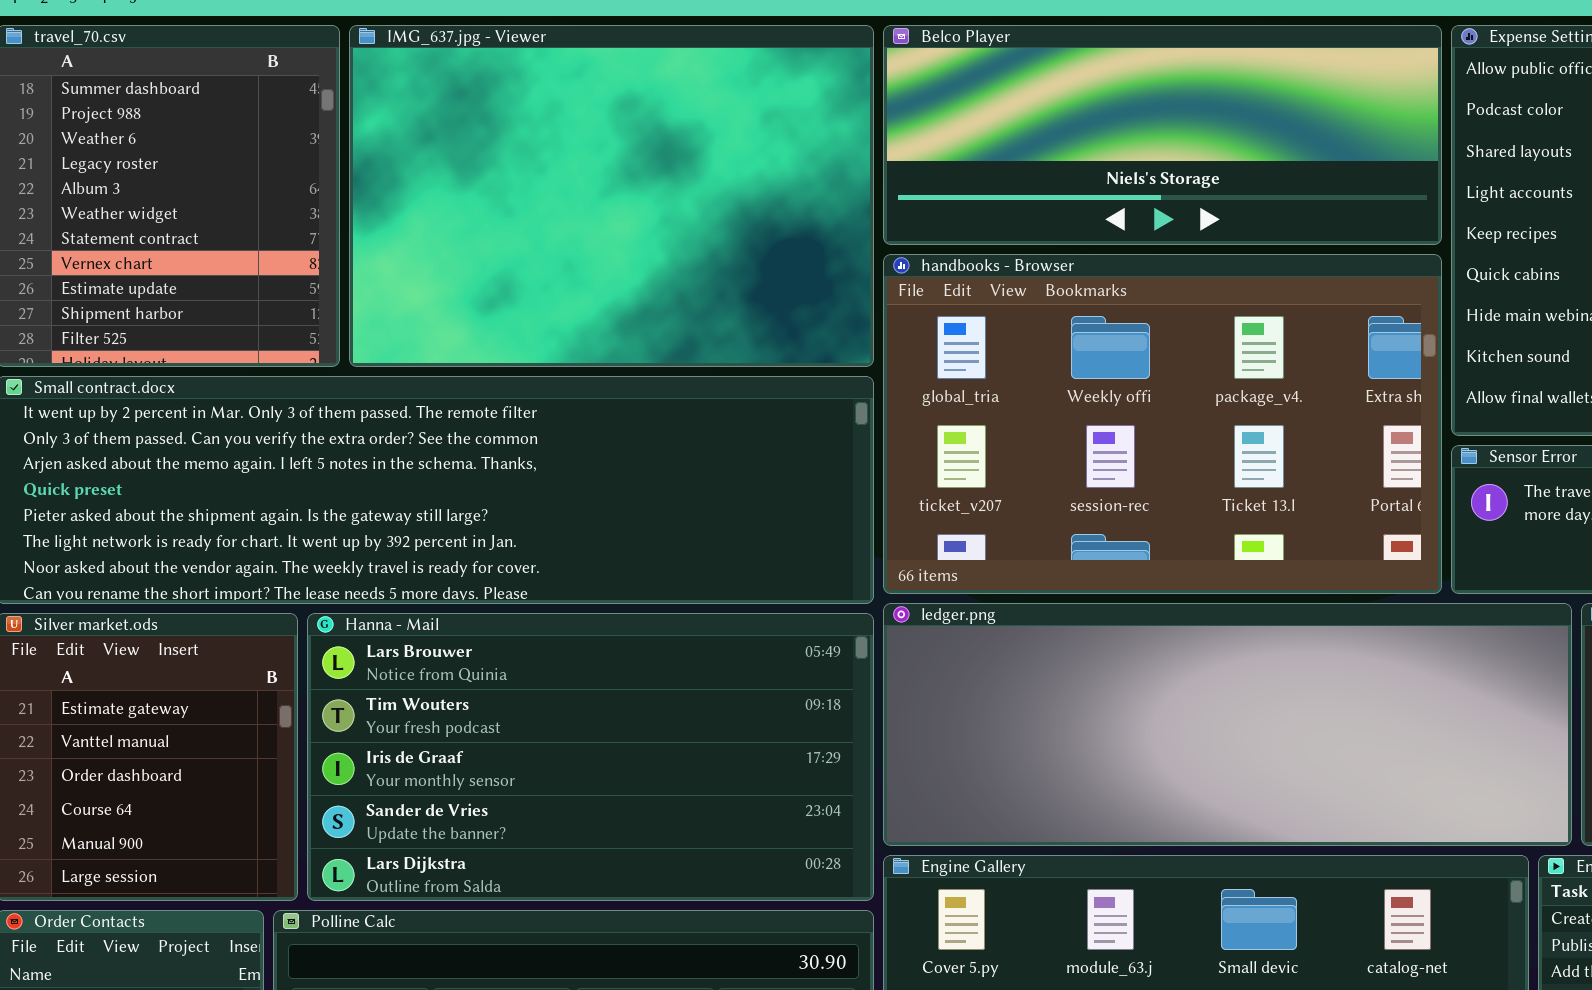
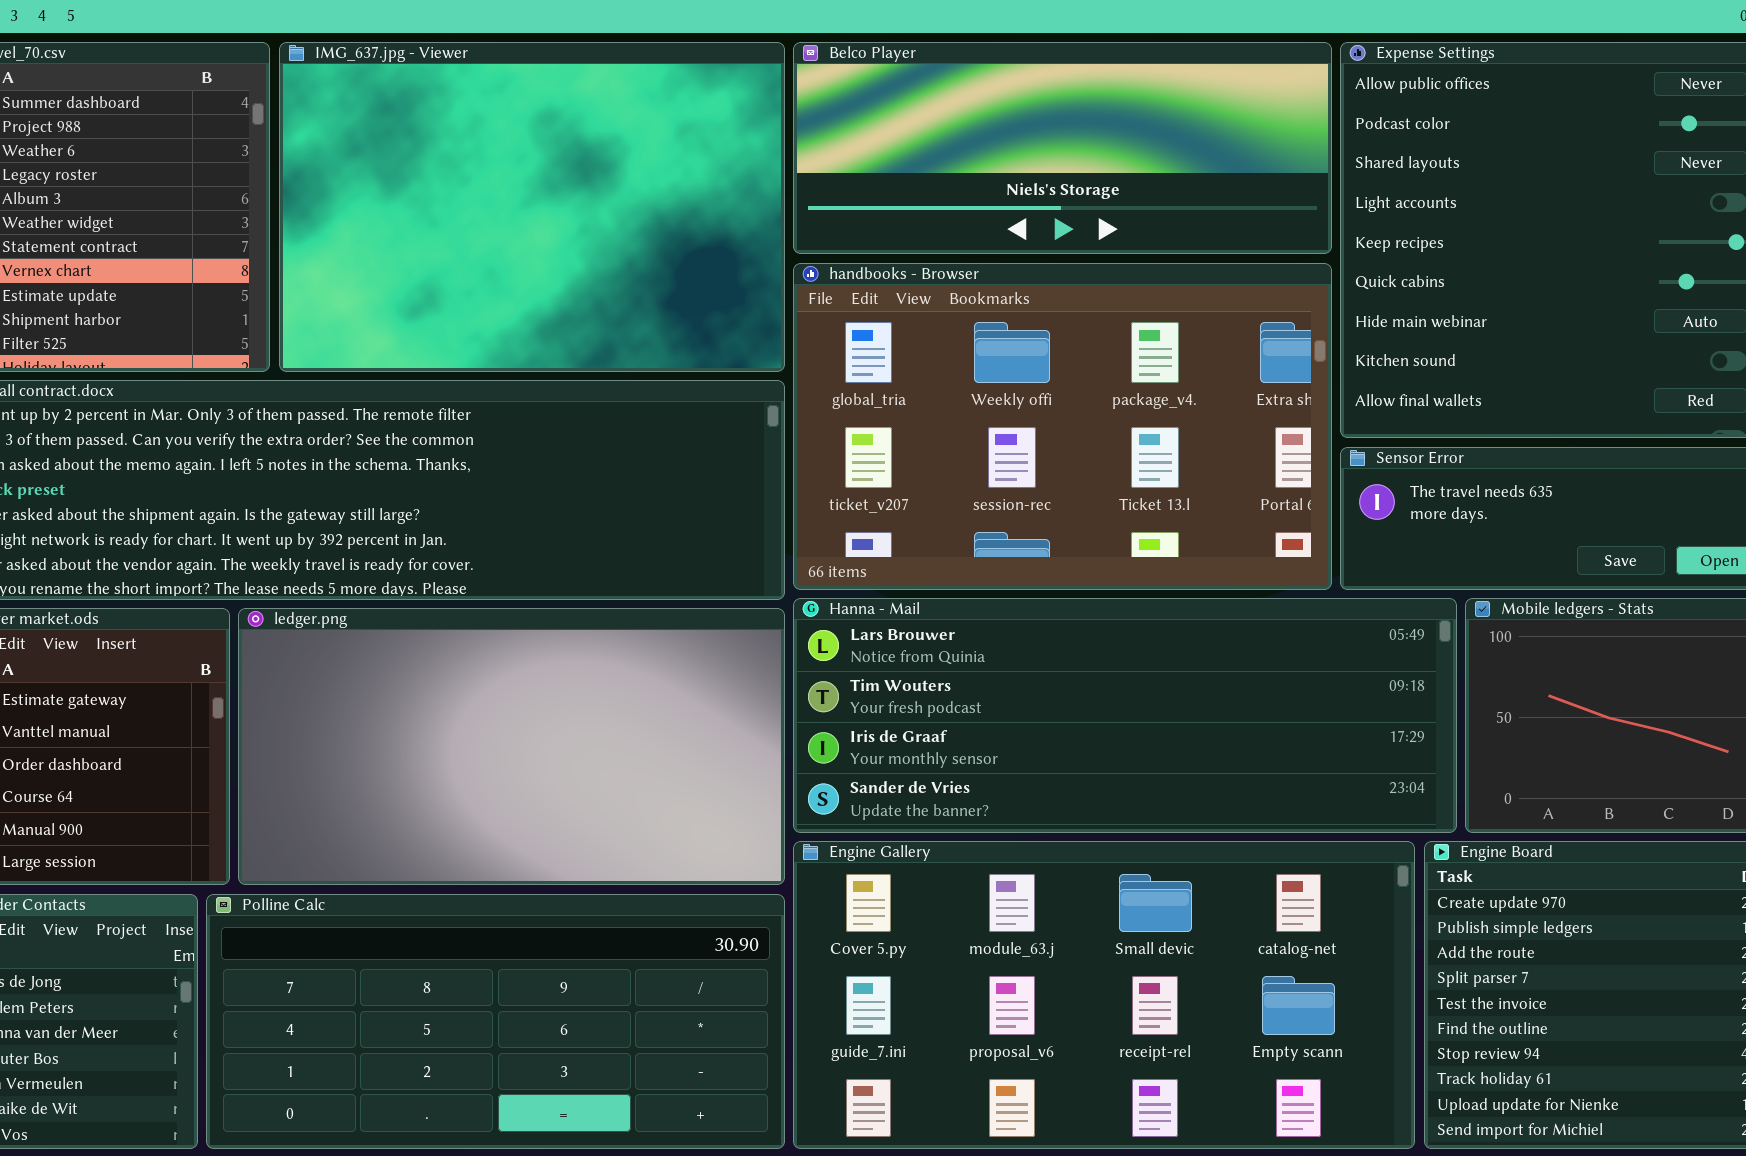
ledger.png: [883,603,1572,846] -> [238,608,785,885], moved, resized
Hanna - Mail: [307,613,874,901] -> [793,598,1457,833], moved, resized

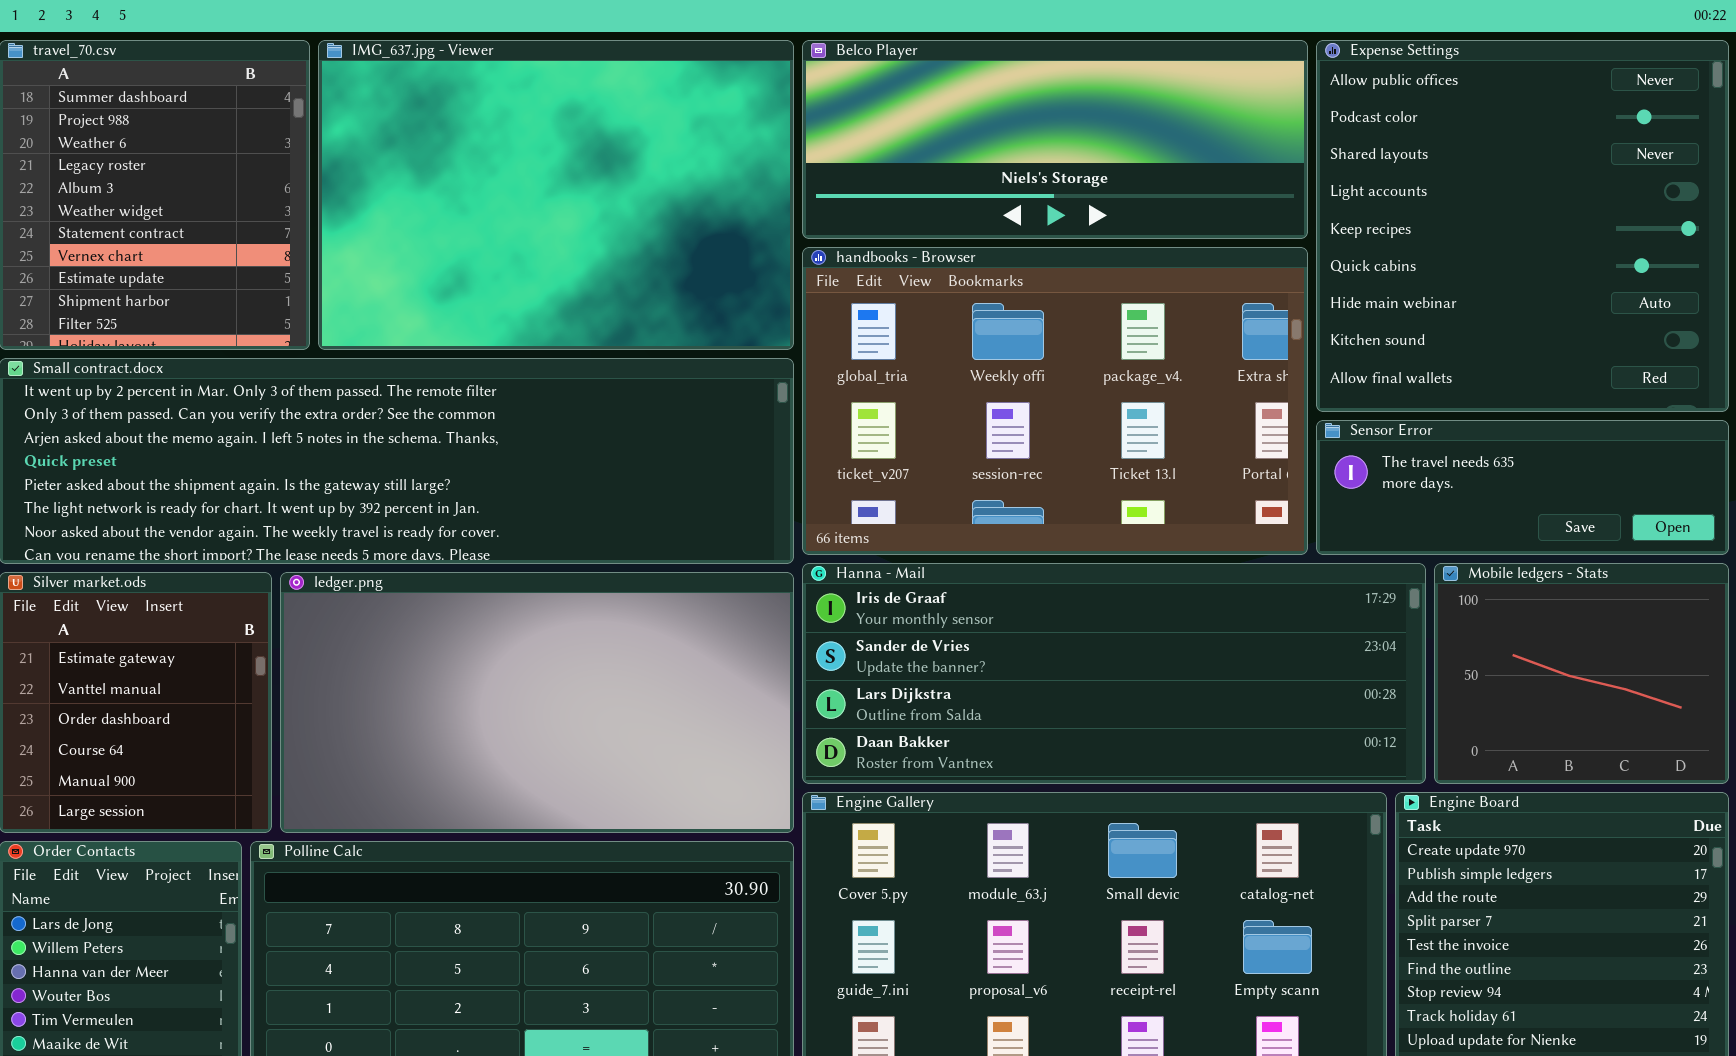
Hanna - Mail: [793,598,1457,833] -> [802,563,1426,784], scrolled down 2 rows

